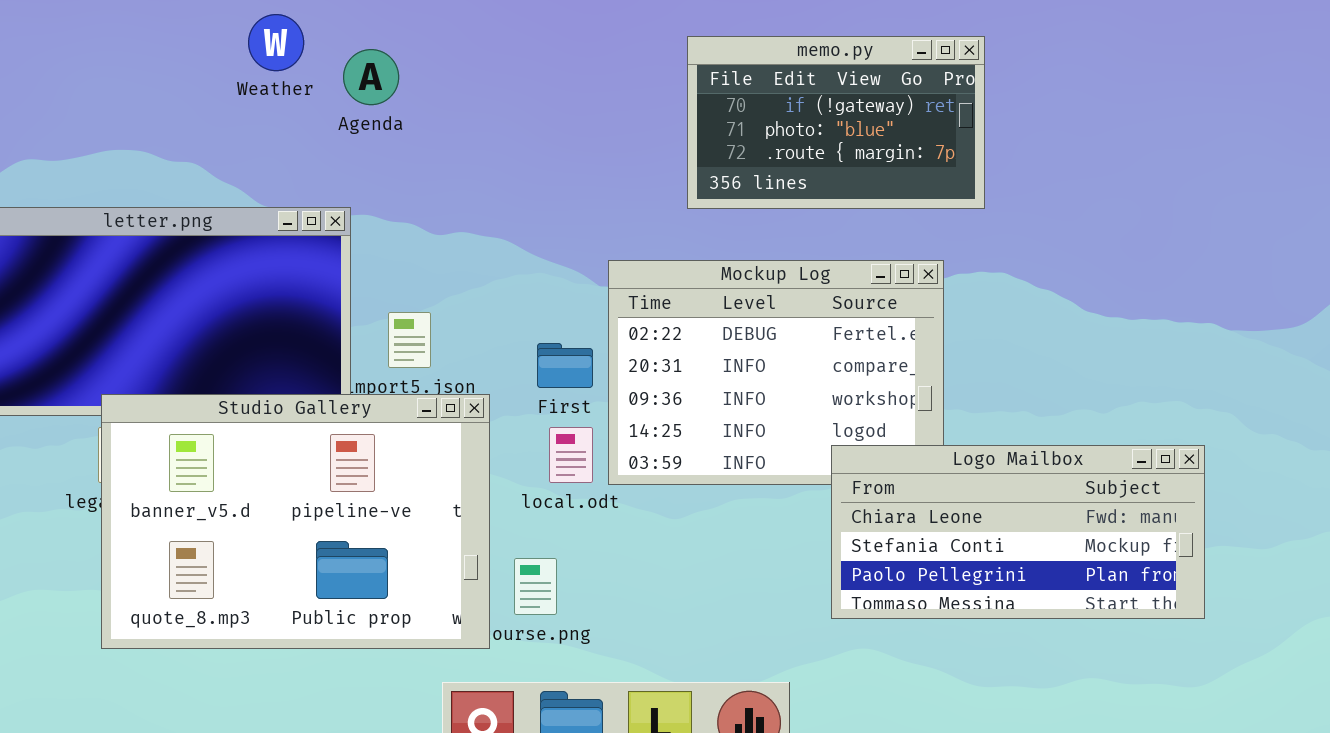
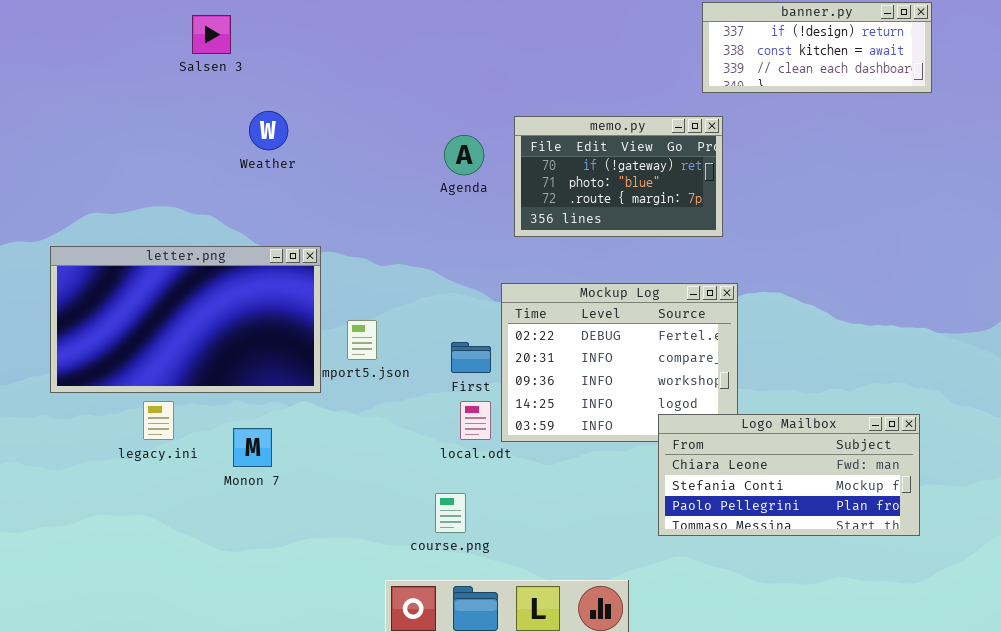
memo.py: [687,36,985,209] -> [514,116,723,237], moved
Agenda: [343,49,399,105] -> [444,135,484,175], moved
Studio Gallery: [101,394,490,649] -> none, closed

